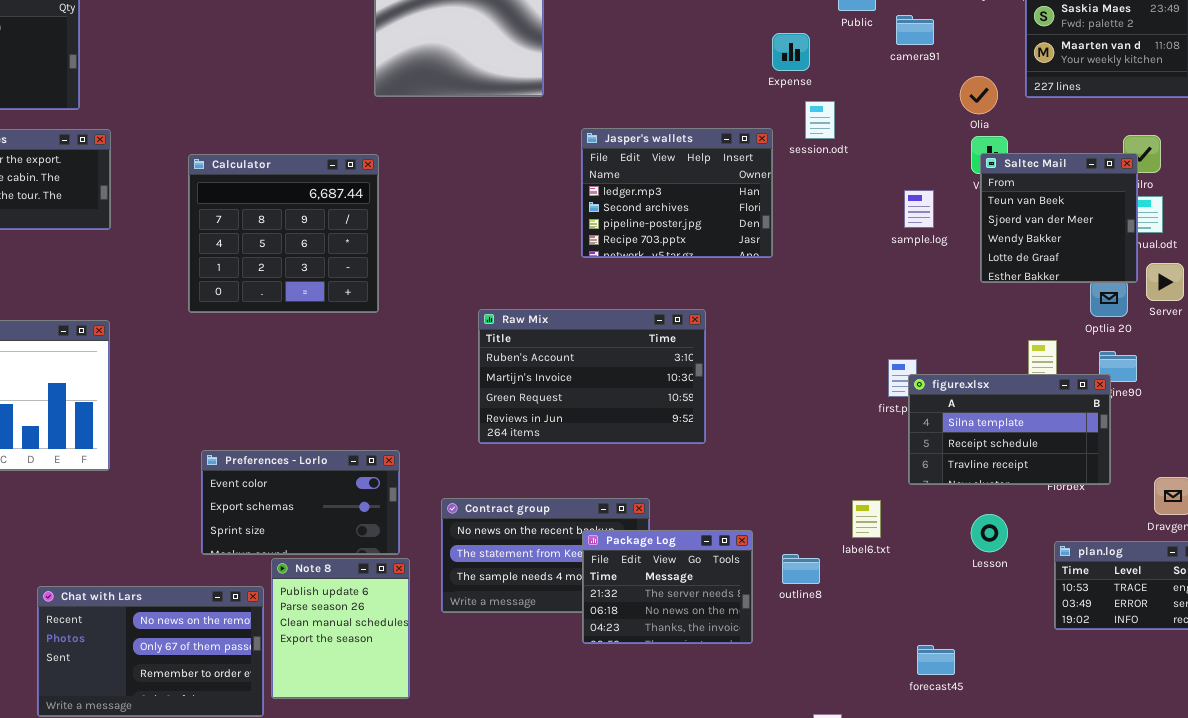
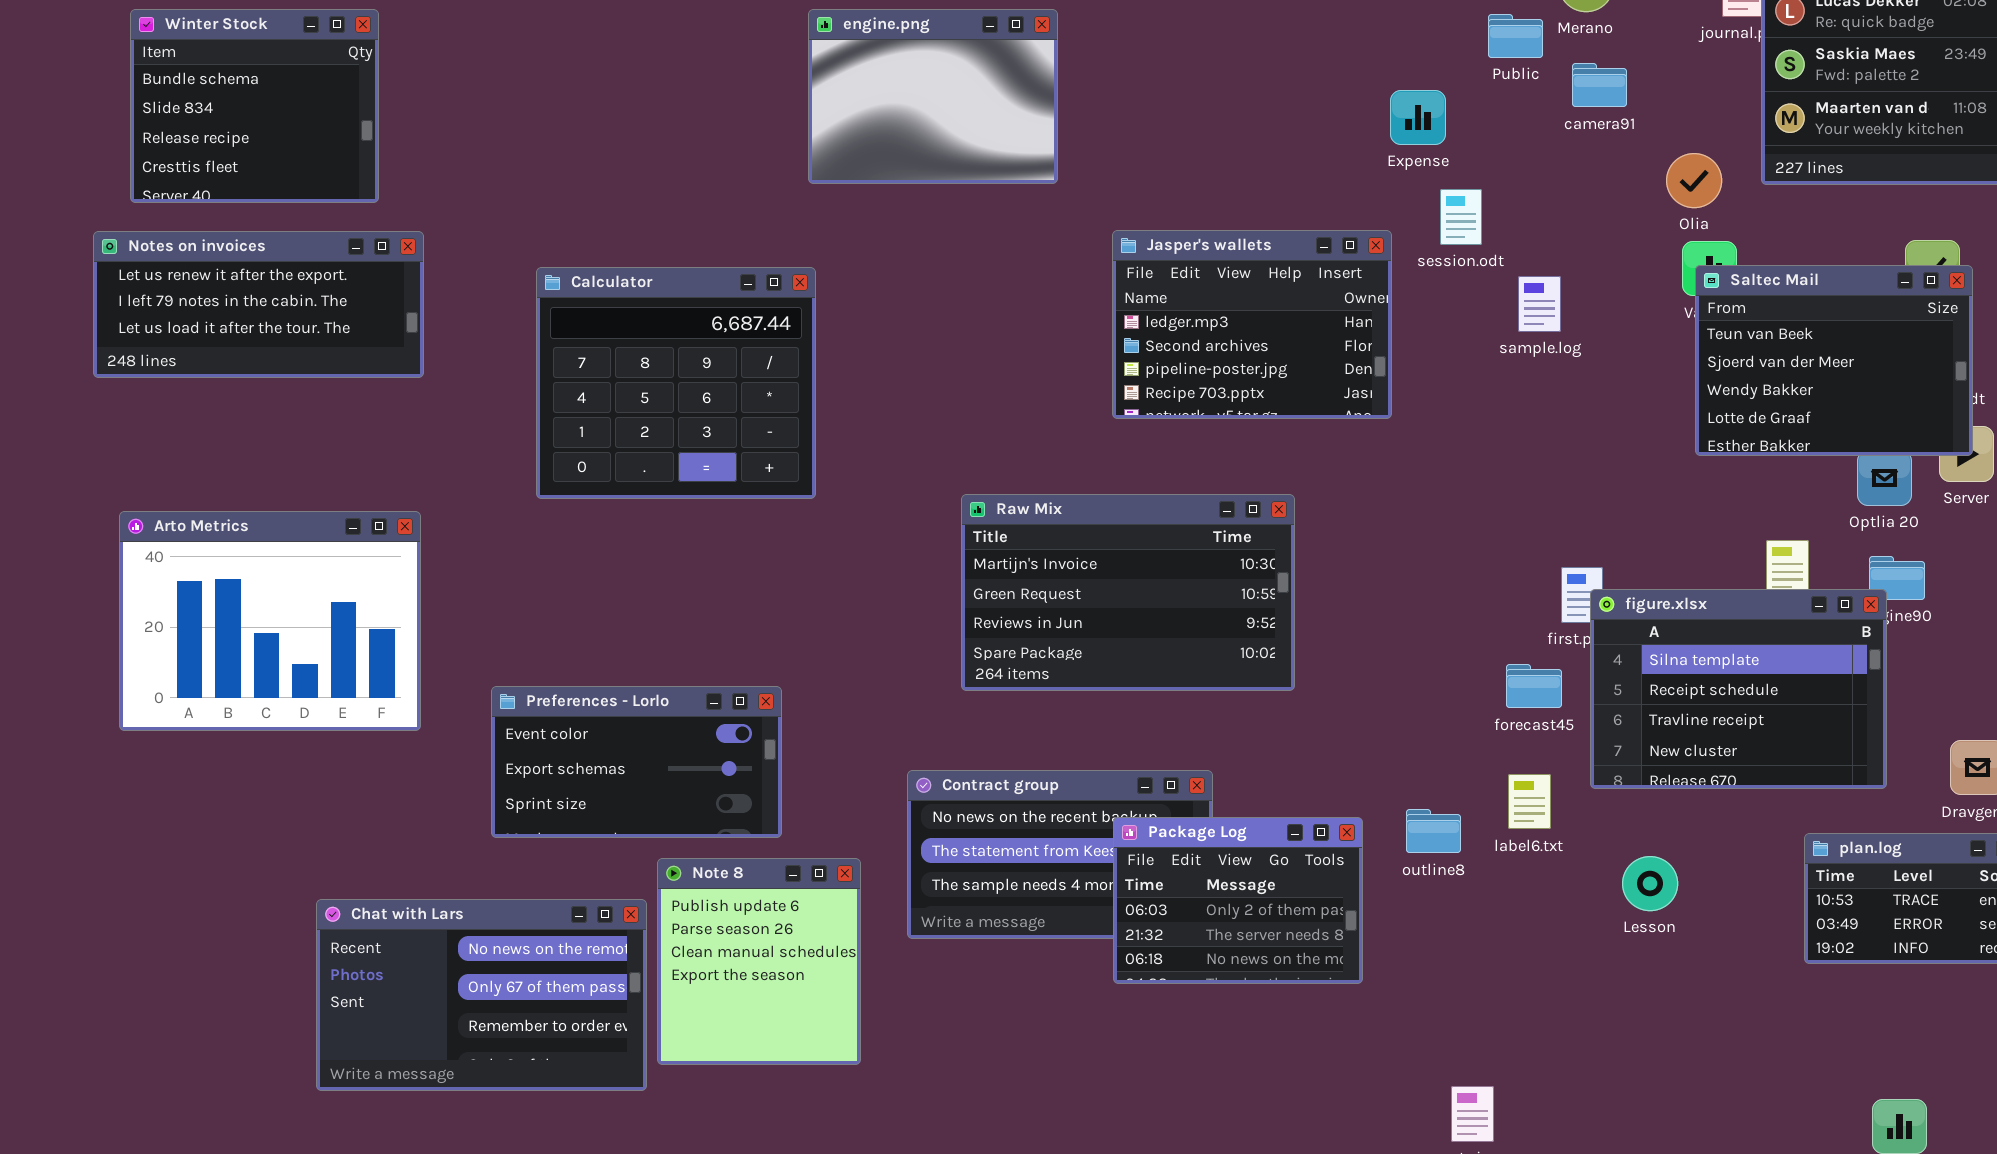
Saltec Mail: [980,153,1138,283] -> [1695,265,1973,456], resized
sample.log: [904,190,934,228] -> [1518,276,1561,332], moved
Raw Mix: [478,309,706,444] -> [961,494,1295,691], scrolled down 1 row
figure.xlsx: [908,374,1111,485] -> [1590,589,1887,789], resized
Preferences - Lorlo: [201,450,400,555] -> [491,686,782,838], moved
Lesson: [971,514,1008,552] -> [1622,856,1678,911], moved
Package Log: [582,530,753,644] -> [1113,817,1363,984], scrolled up 1 row
outline8: [782,554,820,584] -> [1406,809,1461,853], moved
forecast45: [917,645,955,675] -> [1506,664,1562,708], moved

